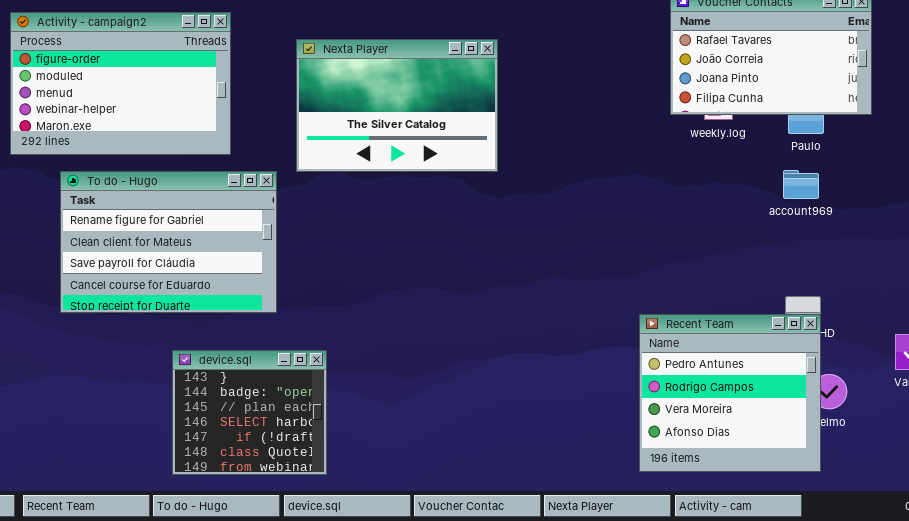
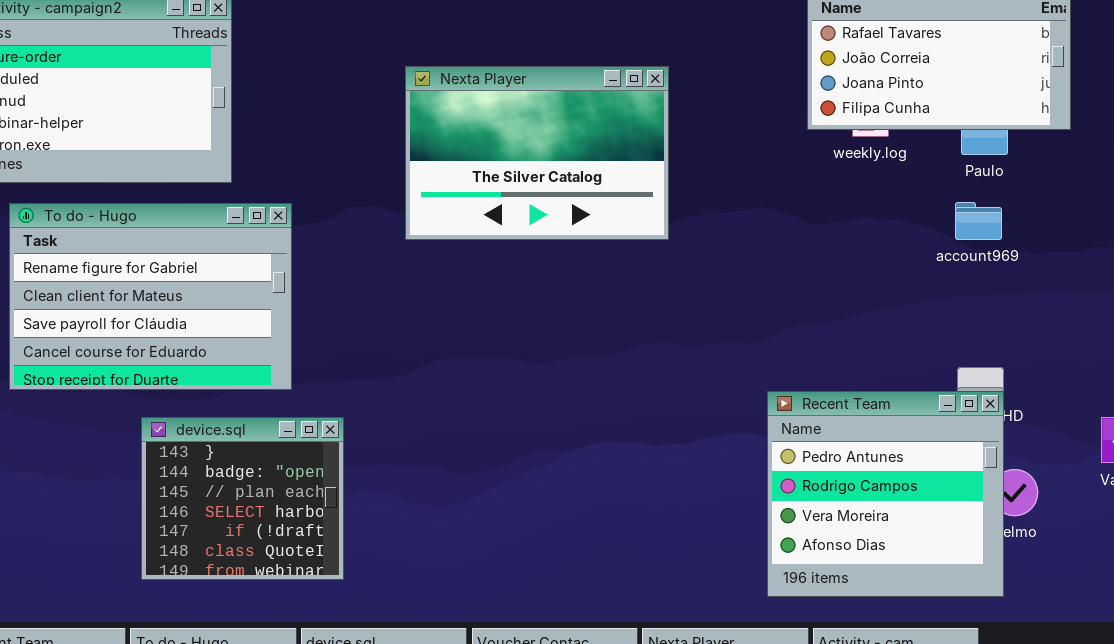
Nexta Player: [296,39,498,172] -> [405,66,669,240], moved
device.sql: [172,350,327,475] -> [141,417,344,580], moved

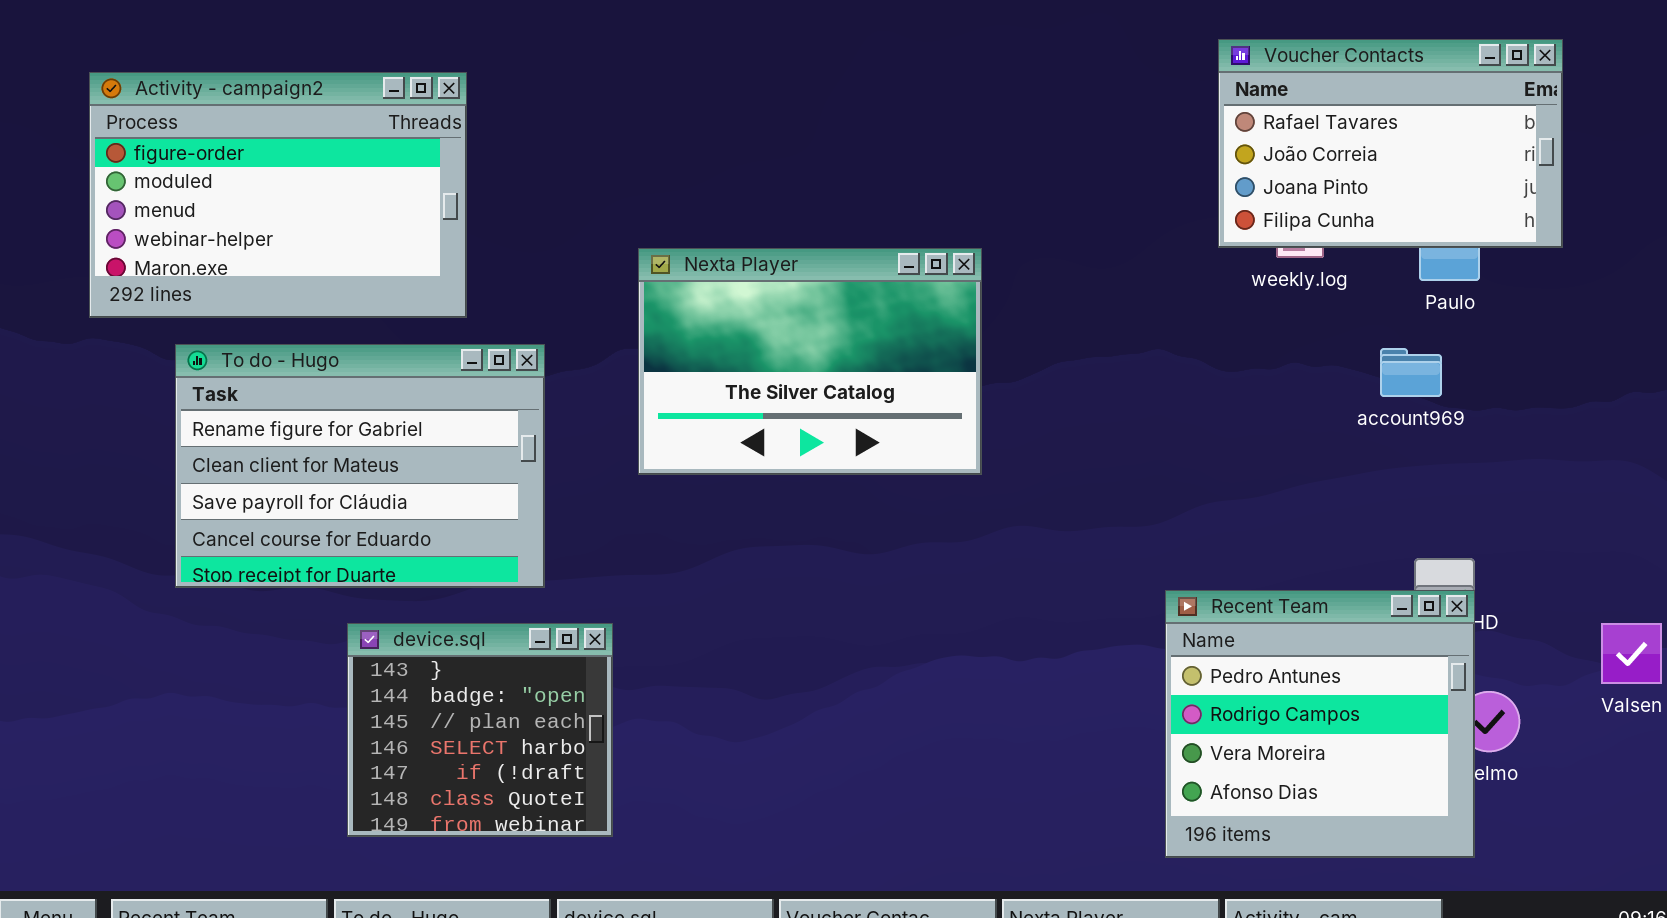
Nexta Player: [405,66,669,240] -> [638,248,982,475], moved
account969: [955,202,1002,240] -> [1380,348,1442,397], moved

